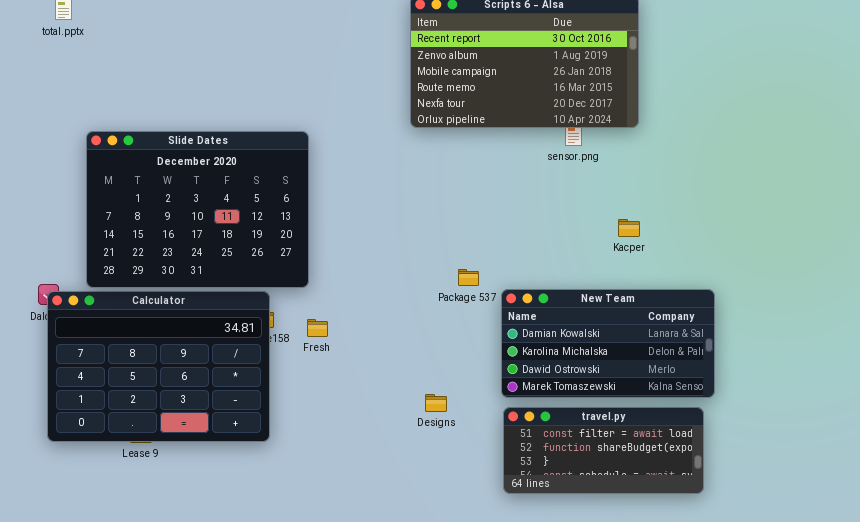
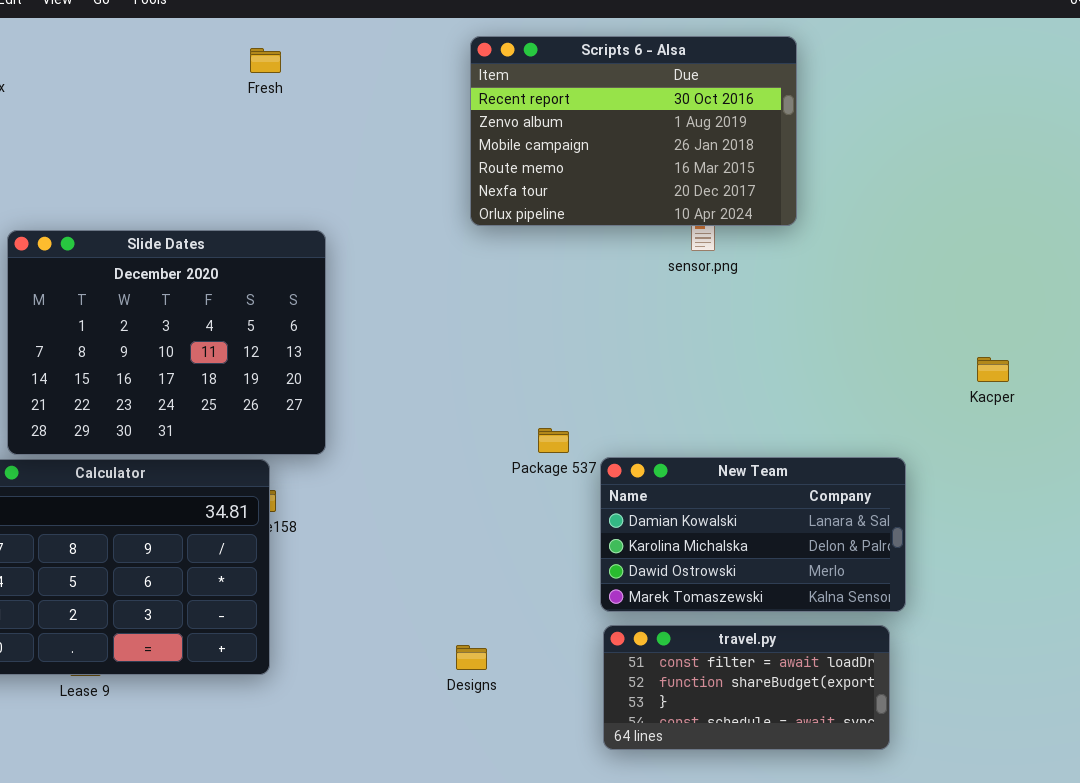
Kacper: [618,219,640,237] -> [977,357,1009,382], moved
Fresh: [307,319,328,337] -> [250,48,281,73], moved
Designs: [425,394,447,412] -> [456,645,487,670], moved

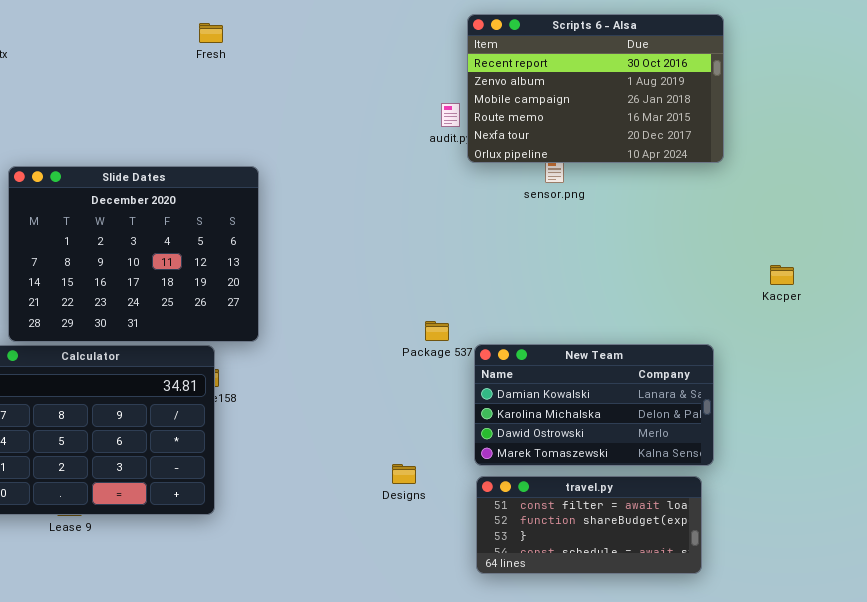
Scripts 6 - Alsa: [470,36,797,226] -> [467,14,724,163], moved
Designs: [456,645,487,670] -> [392,464,416,484], moved

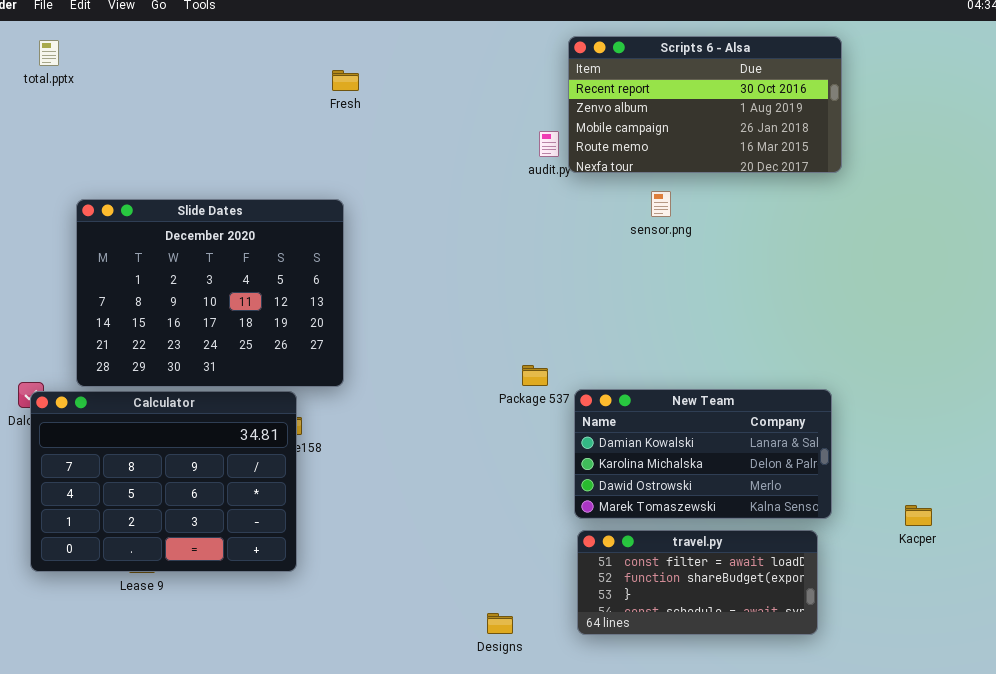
Scripts 6 - Alsa: [467,14,724,163] -> [568,36,842,173], resized
Fresh: [199,23,223,43] -> [332,70,359,91], moved
Kacper: [770,265,794,285] -> [905,505,932,526], moved
Designs: [392,464,416,484] -> [487,613,513,634], moved

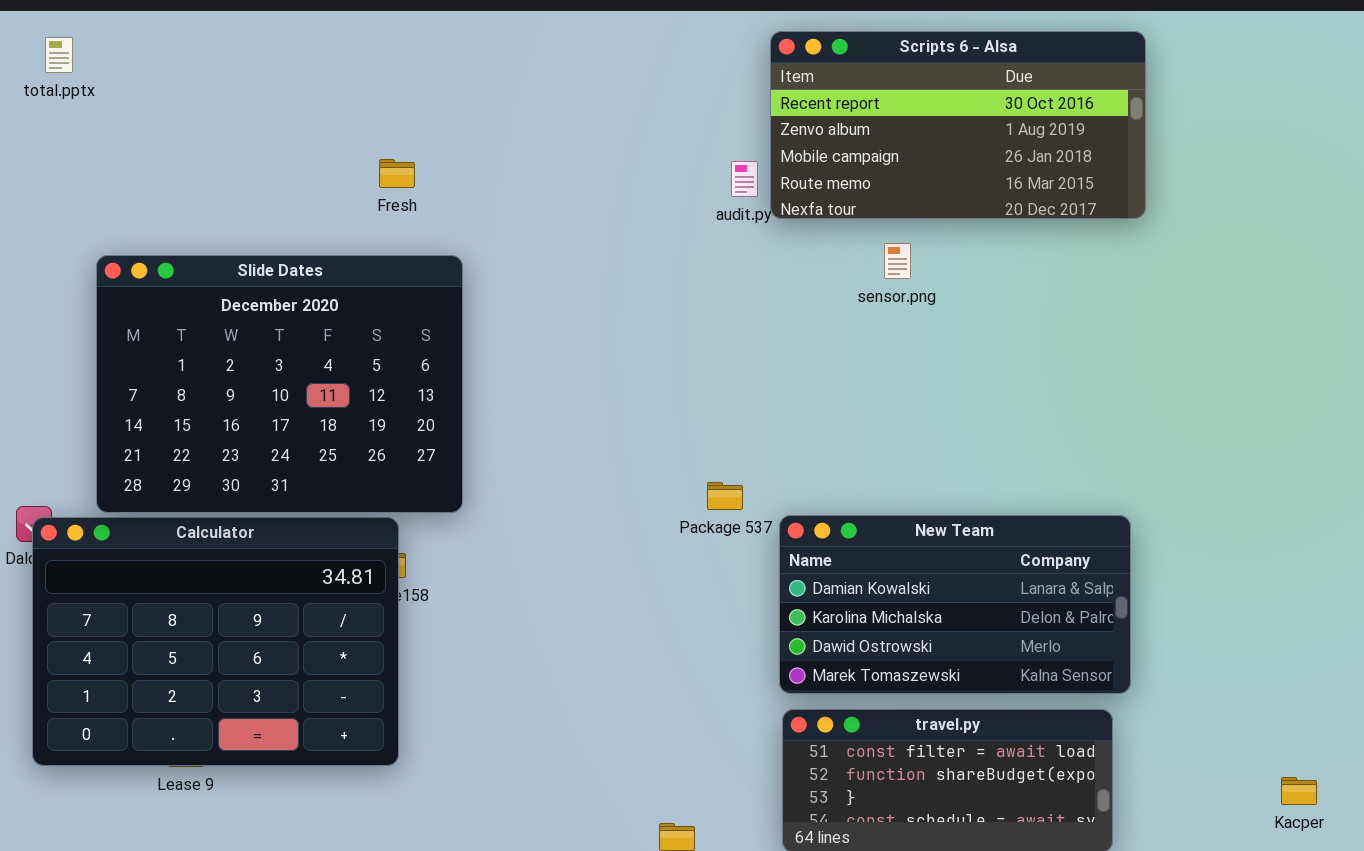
Fresh: [332,70,359,91] -> [379,159,415,188], moved
Kacper: [905,505,932,526] -> [1281,777,1317,805], moved

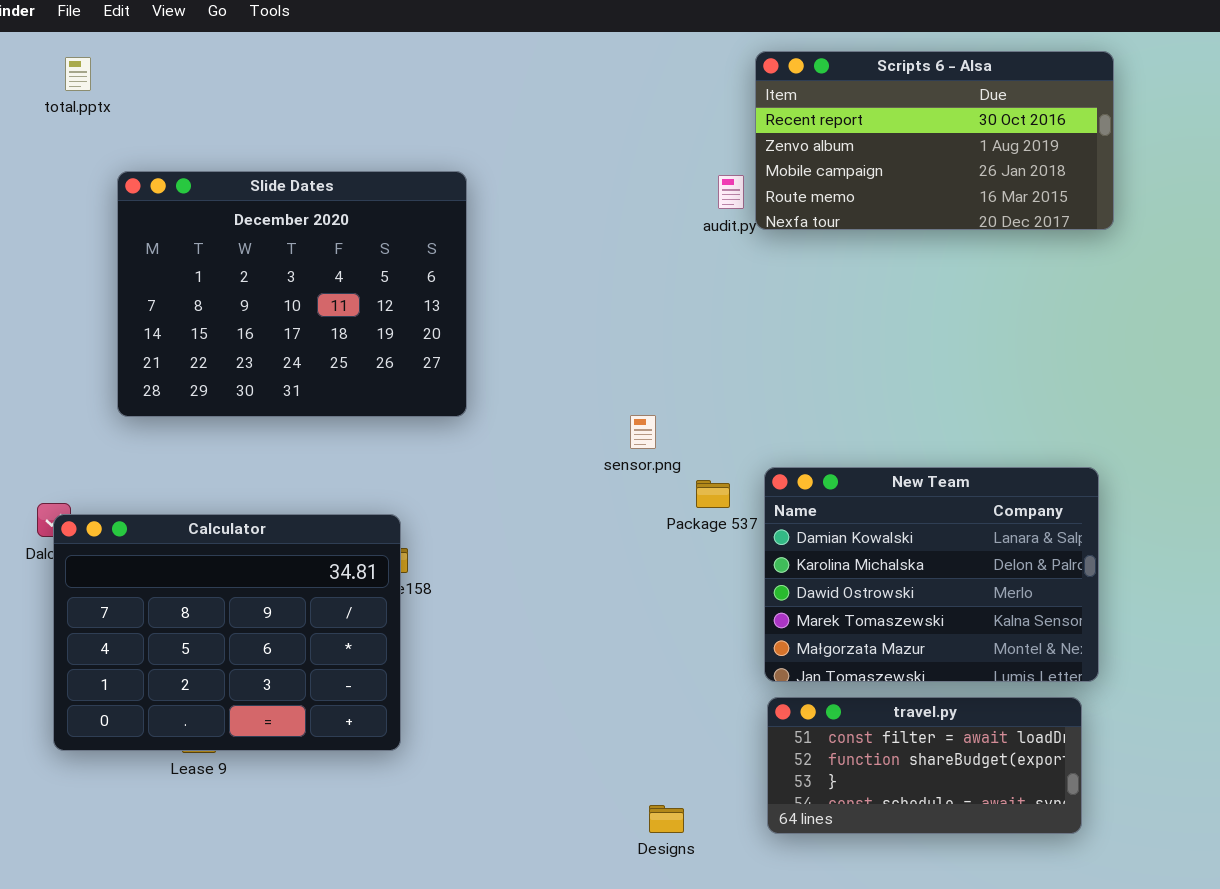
sensor.png: [884,243,911,279] -> [630,415,656,449], moved
Slide Dates: [96,255,463,513] -> [117,171,467,417], moved
New Team: [779,515,1131,694] -> [764,467,1099,682], resized

